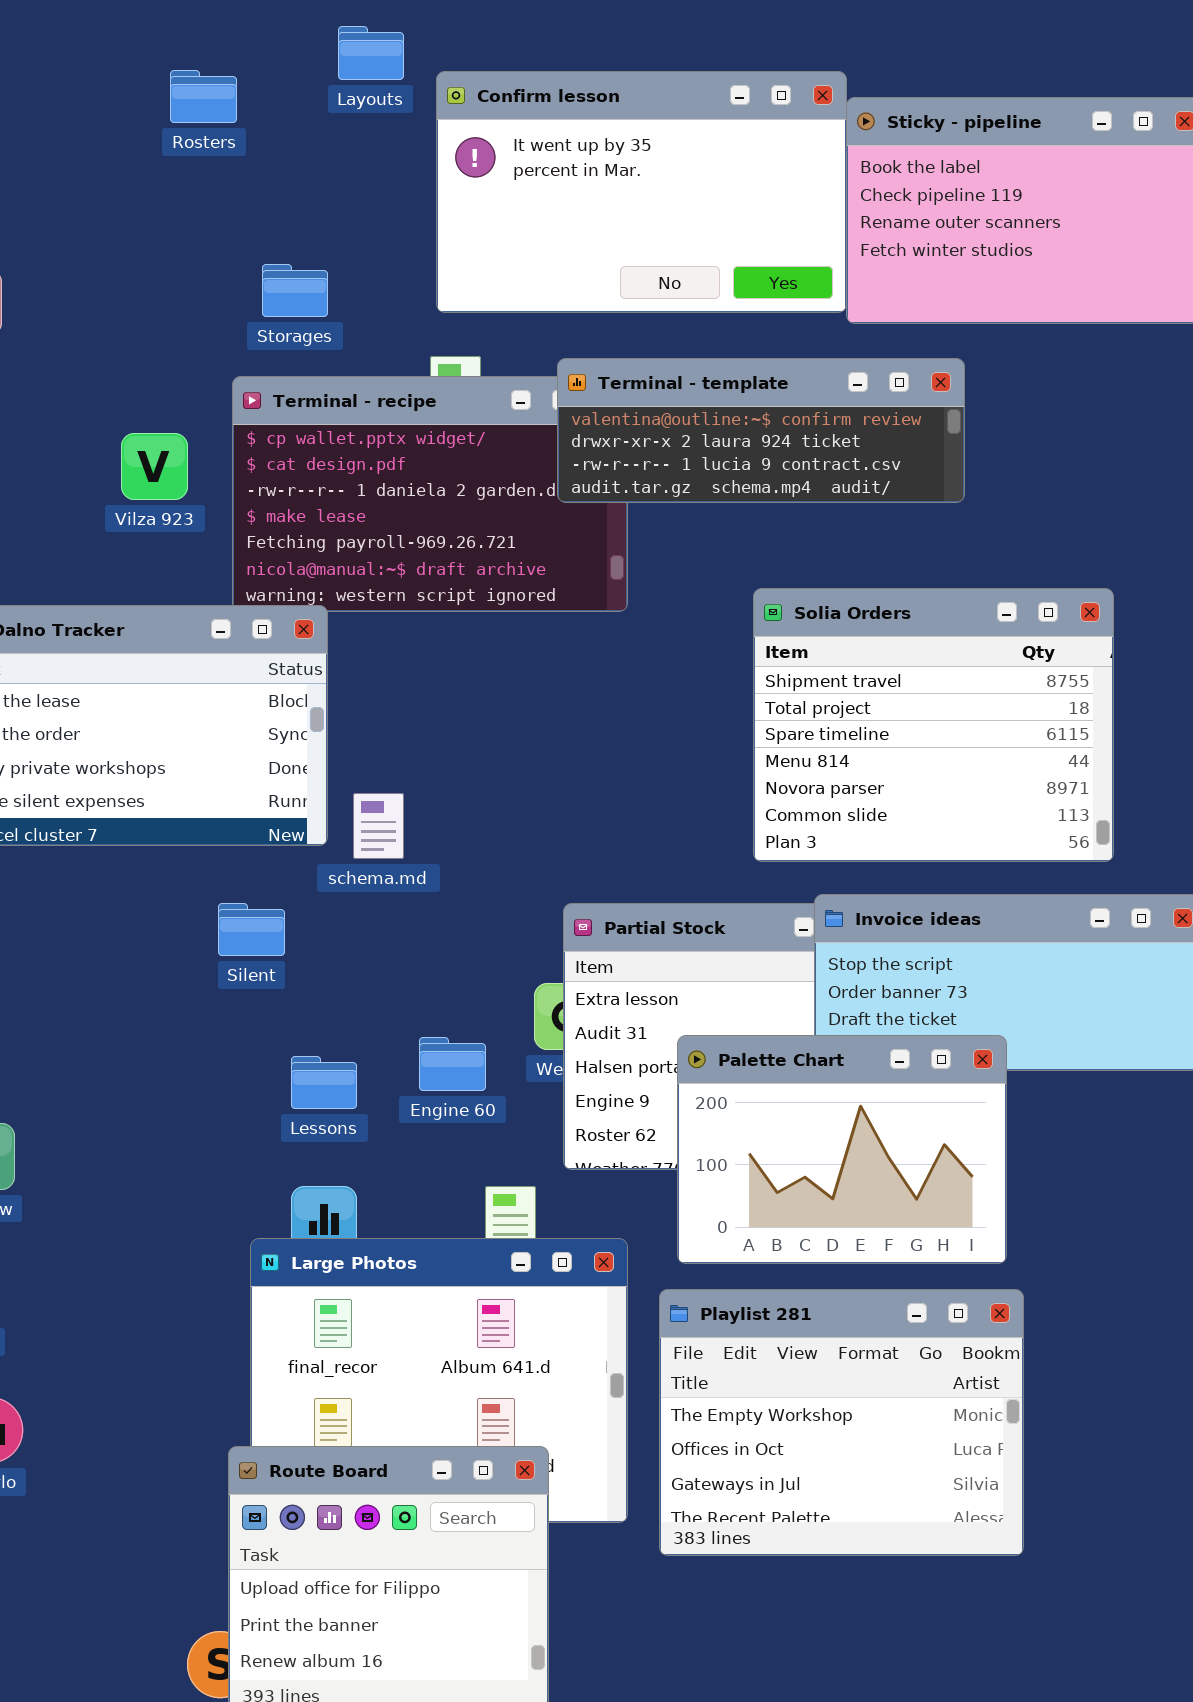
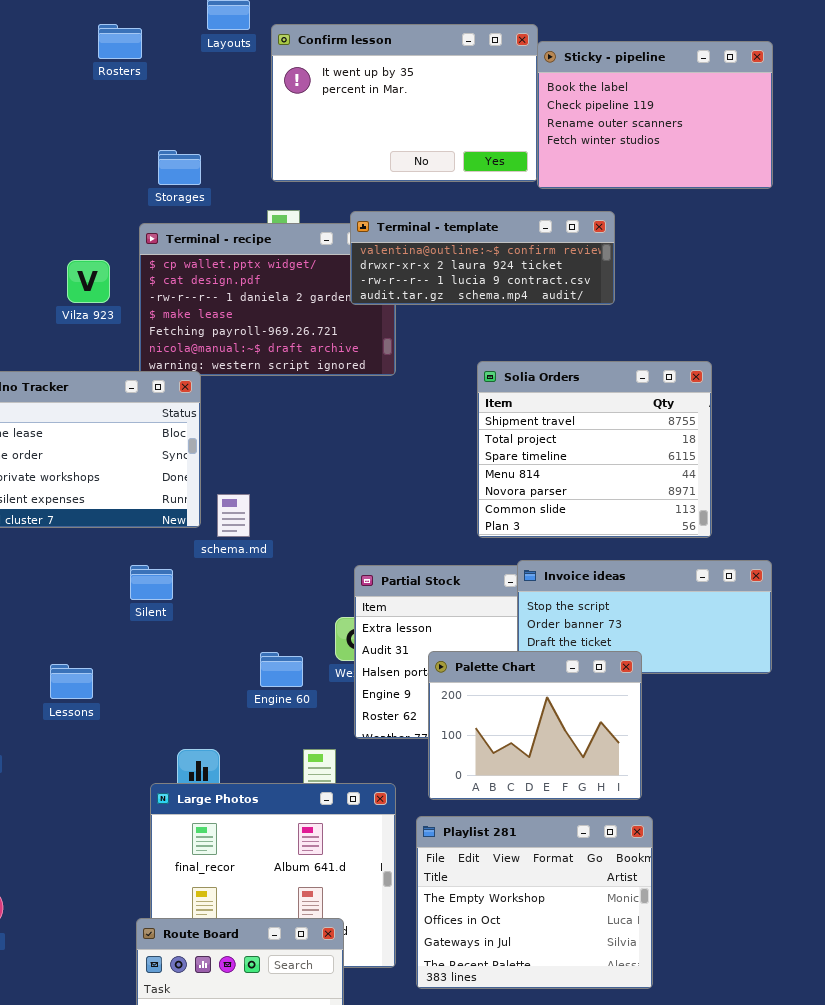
Lessons: [291,1056,357,1109] -> [50,664,93,699], moved

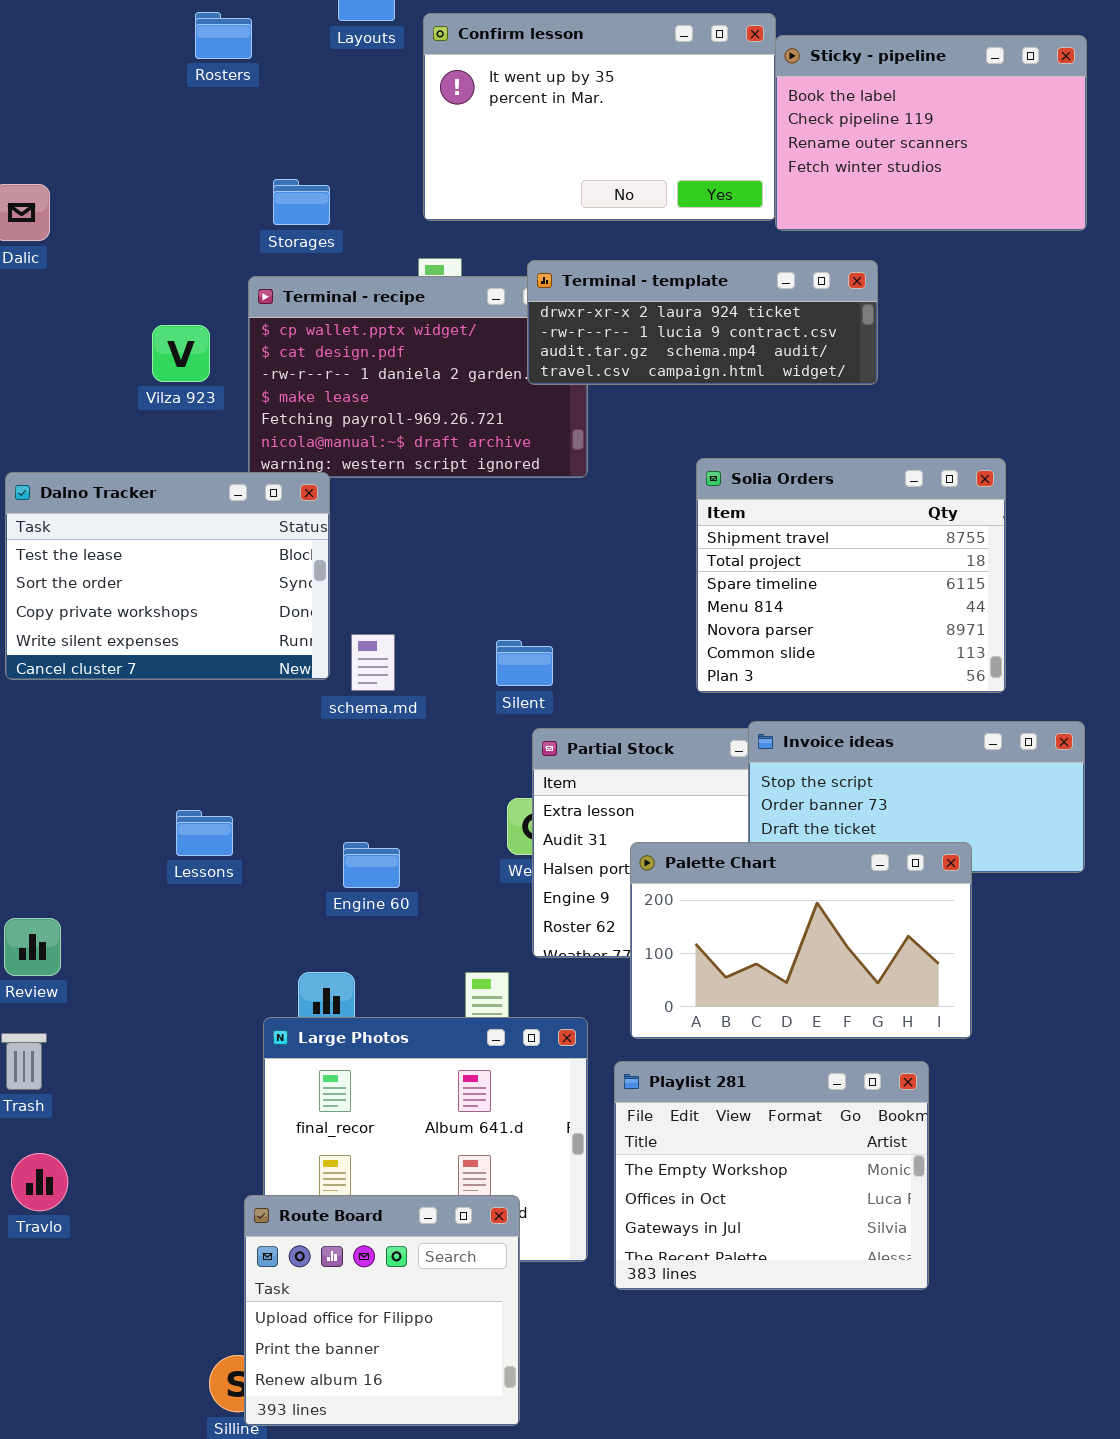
Terminal - template: [350,211,615,305] -> [527,260,878,385], scrolled down 1 row
Silent: [130,565,173,600] -> [496,640,553,686], moved
Palette Chart: [428,651,642,800] -> [630,842,972,1039], resized
Engine 60: [260,652,303,687] -> [343,842,400,888], moved
Lessons: [50,664,93,699] -> [176,810,233,856], moved

